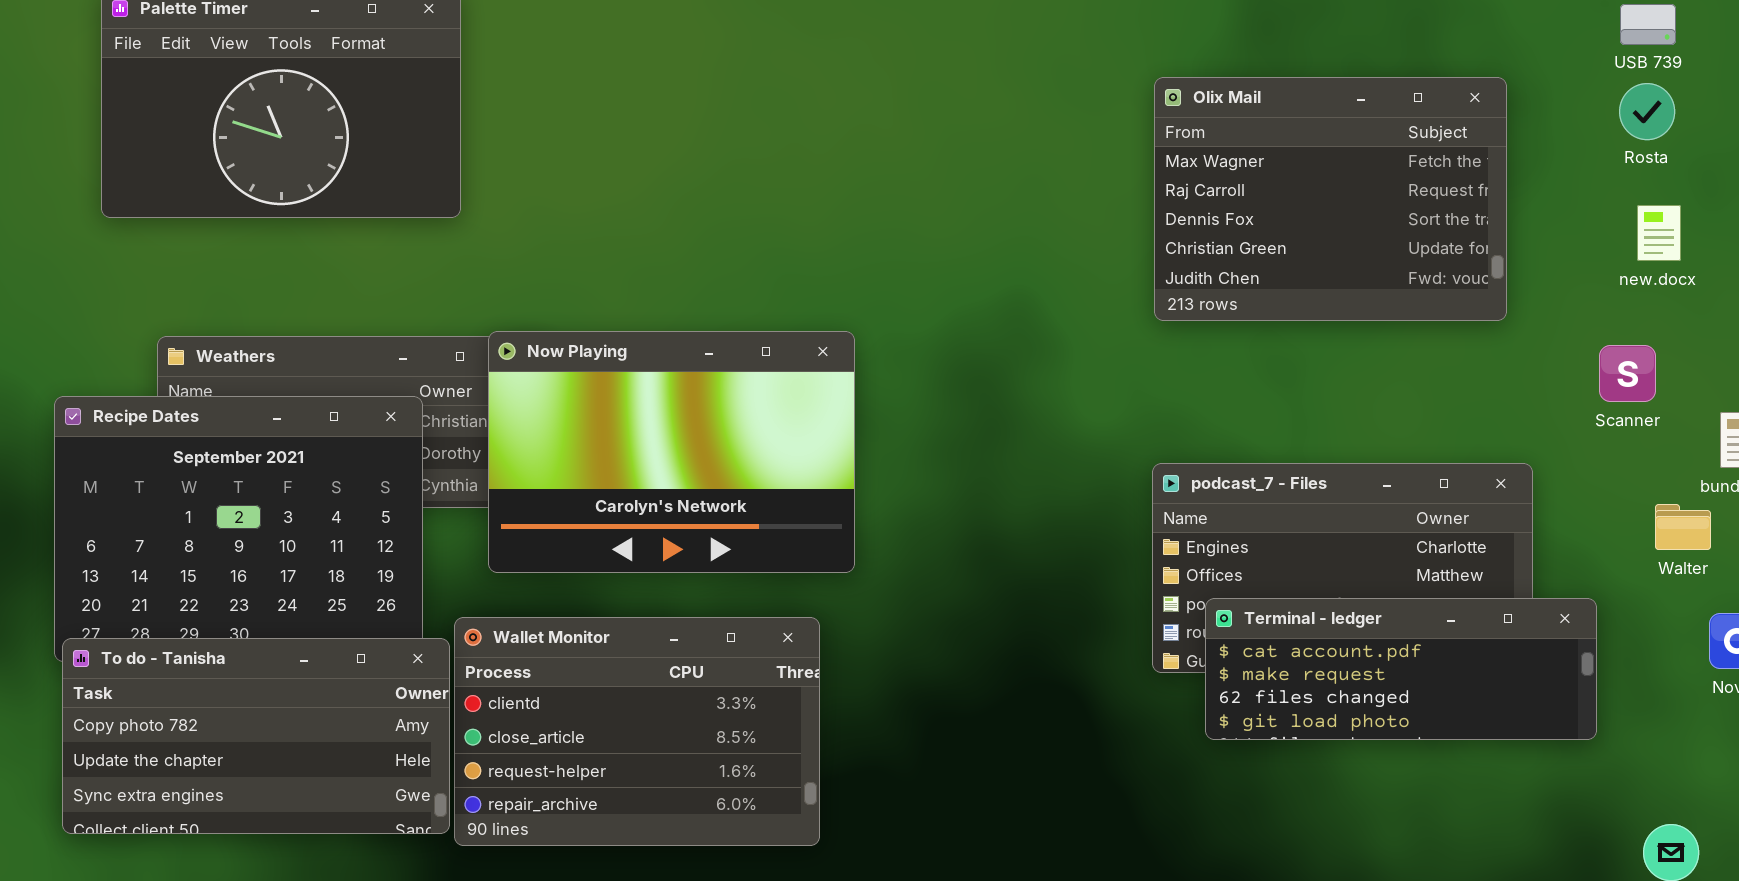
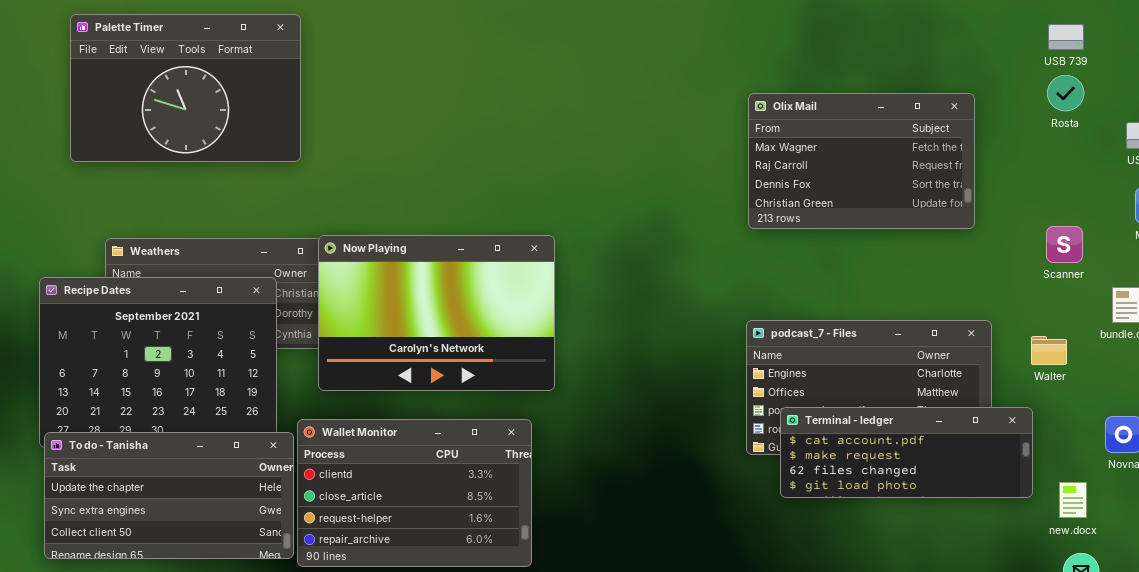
Olix Mail: [1154,77,1507,321] -> [748,93,975,229], resized
new.docx: [1637,205,1681,261] -> [1059,482,1087,518], moved
Scanner: [1599,345,1656,402] -> [1046,226,1083,263], moved
Walter: [1655,504,1711,550] -> [1031,336,1067,365], moved
To do - Tanisha: [62,638,450,834] -> [44,432,294,559], scrolled down 1 row

